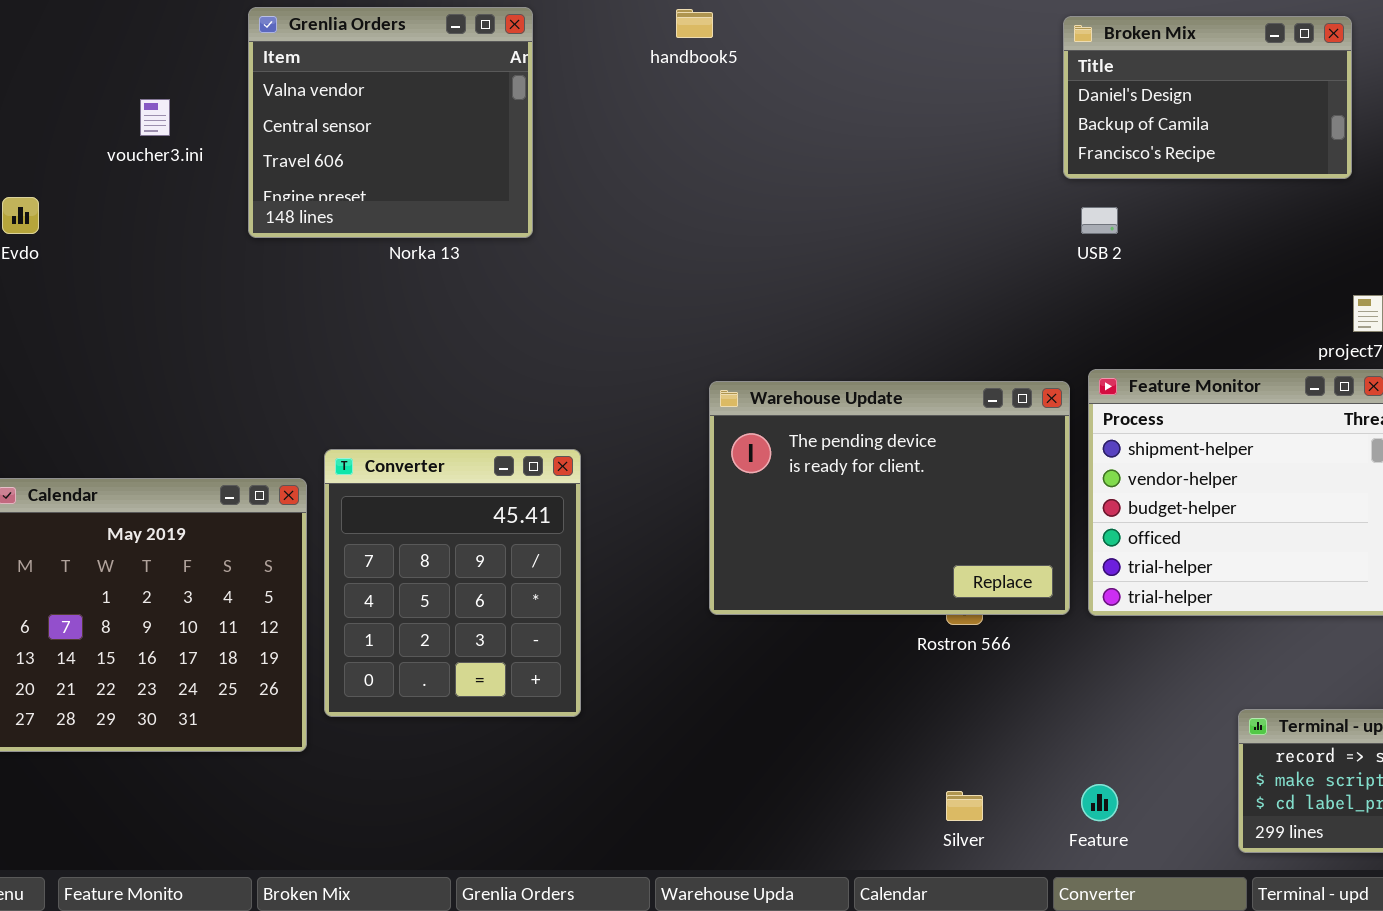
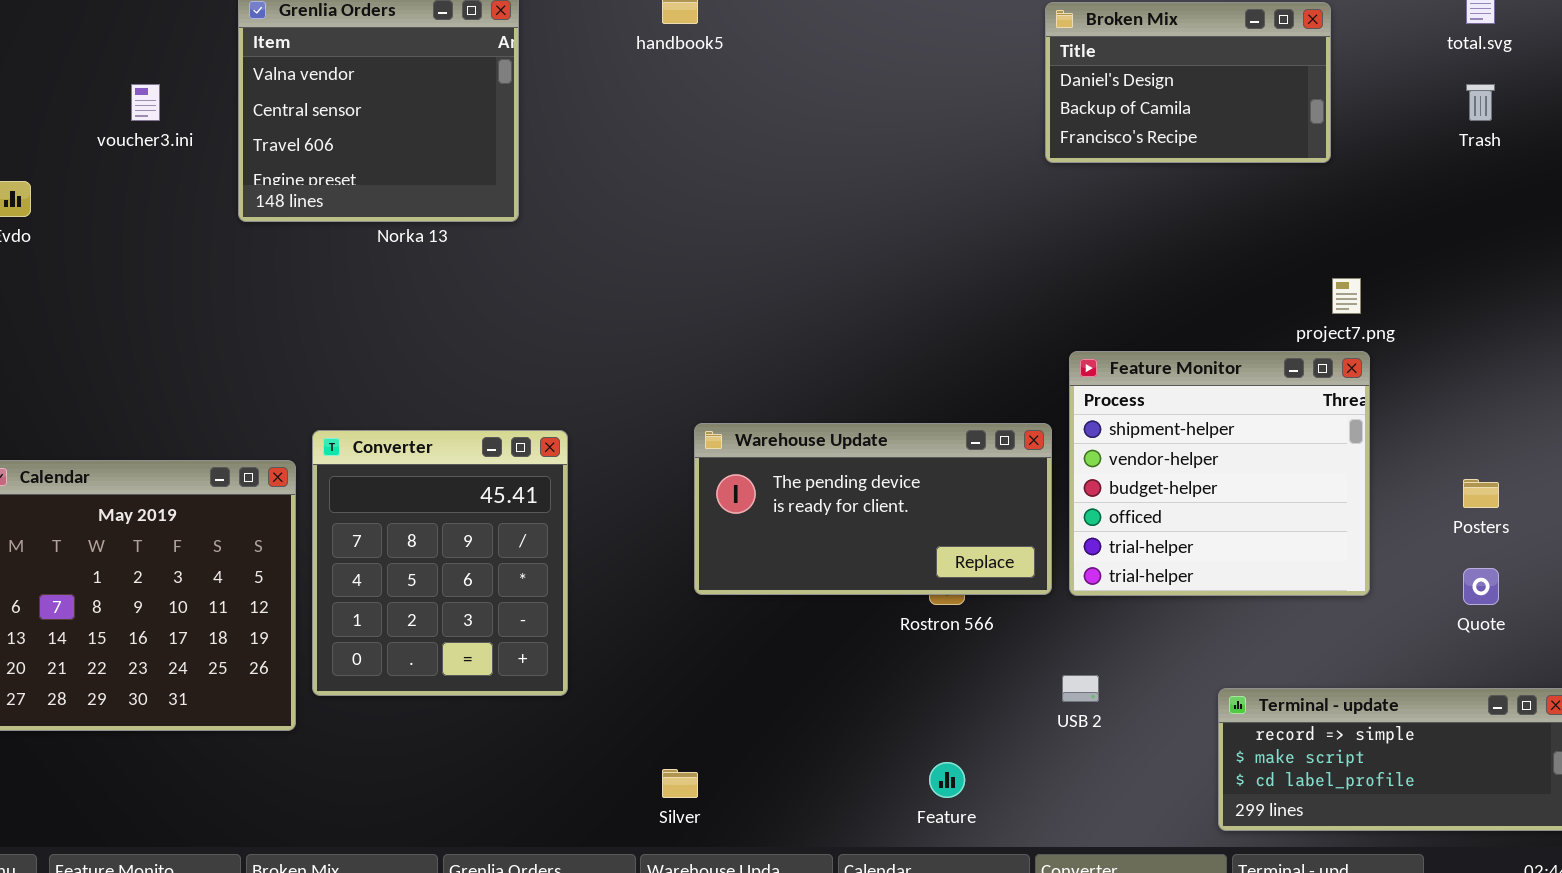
USB 2: [1081,207,1118,234] -> [1062,675,1099,702], moved
Warehouse Update: [709,381,1070,615] -> [694,423,1052,595], resized
Feature: [1081,784,1118,821] -> [929,762,965,798], moved
Silver: [946,791,983,821] -> [662,769,698,798], moved

